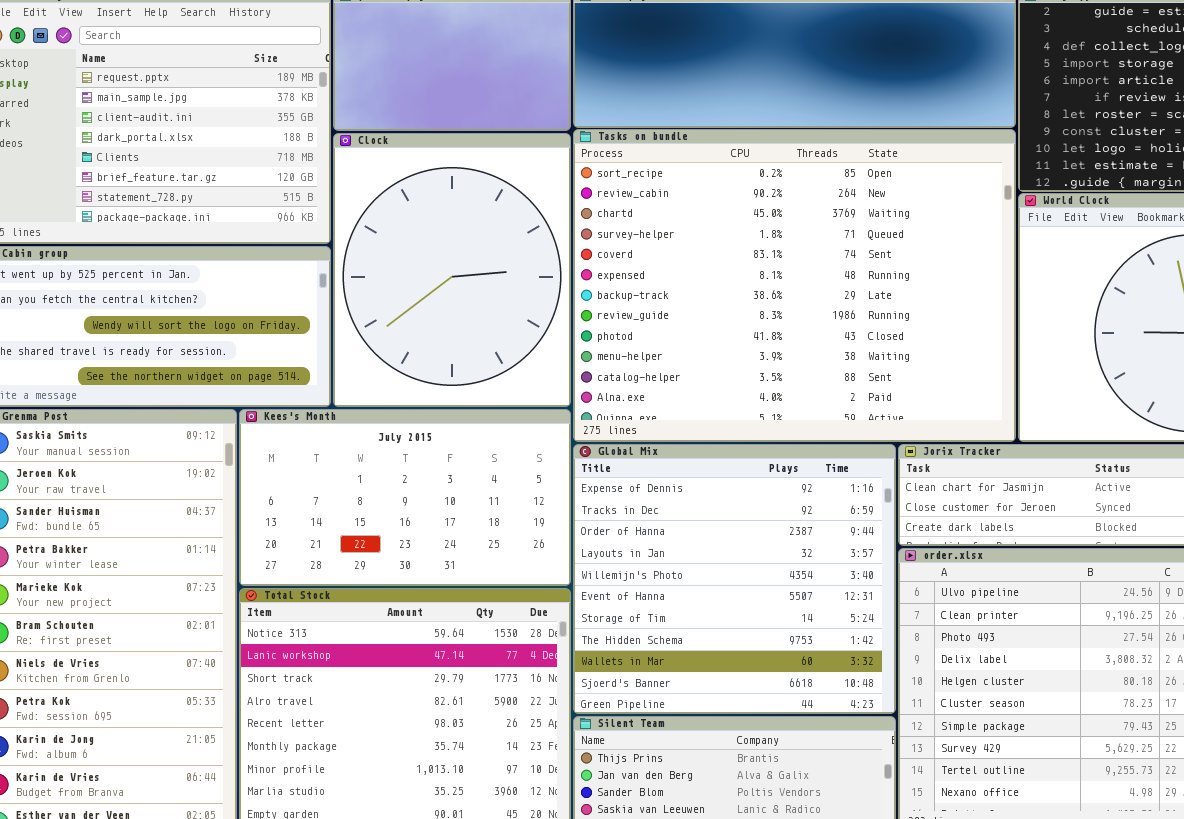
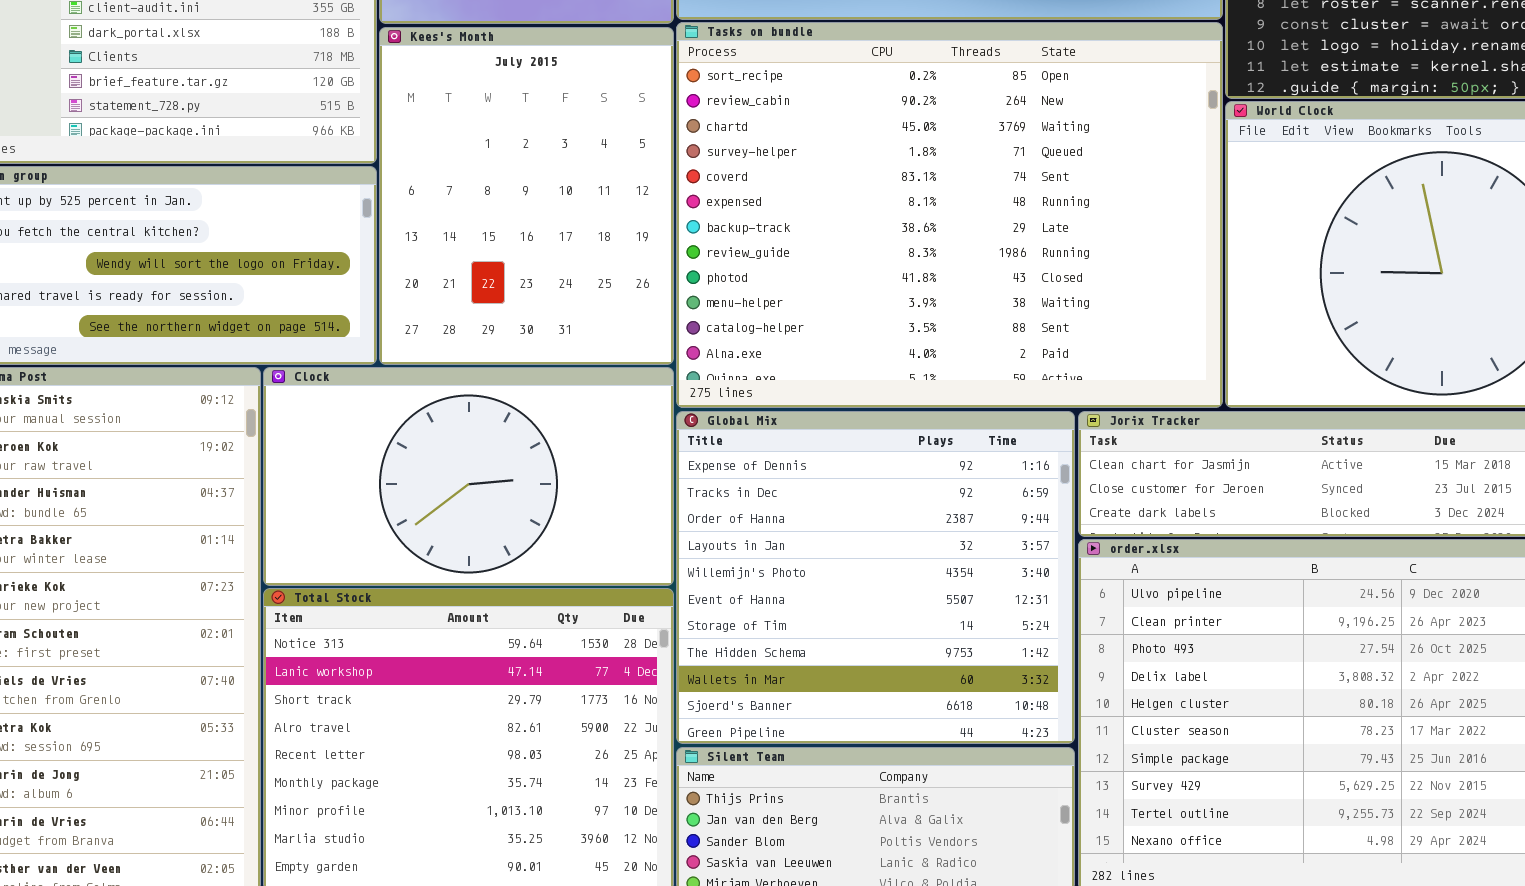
Clock: [333,133,571,407] -> [263,367,674,586], moved, resized
Kees's Month: [239,409,571,586] -> [379,27,674,365], moved, resized

